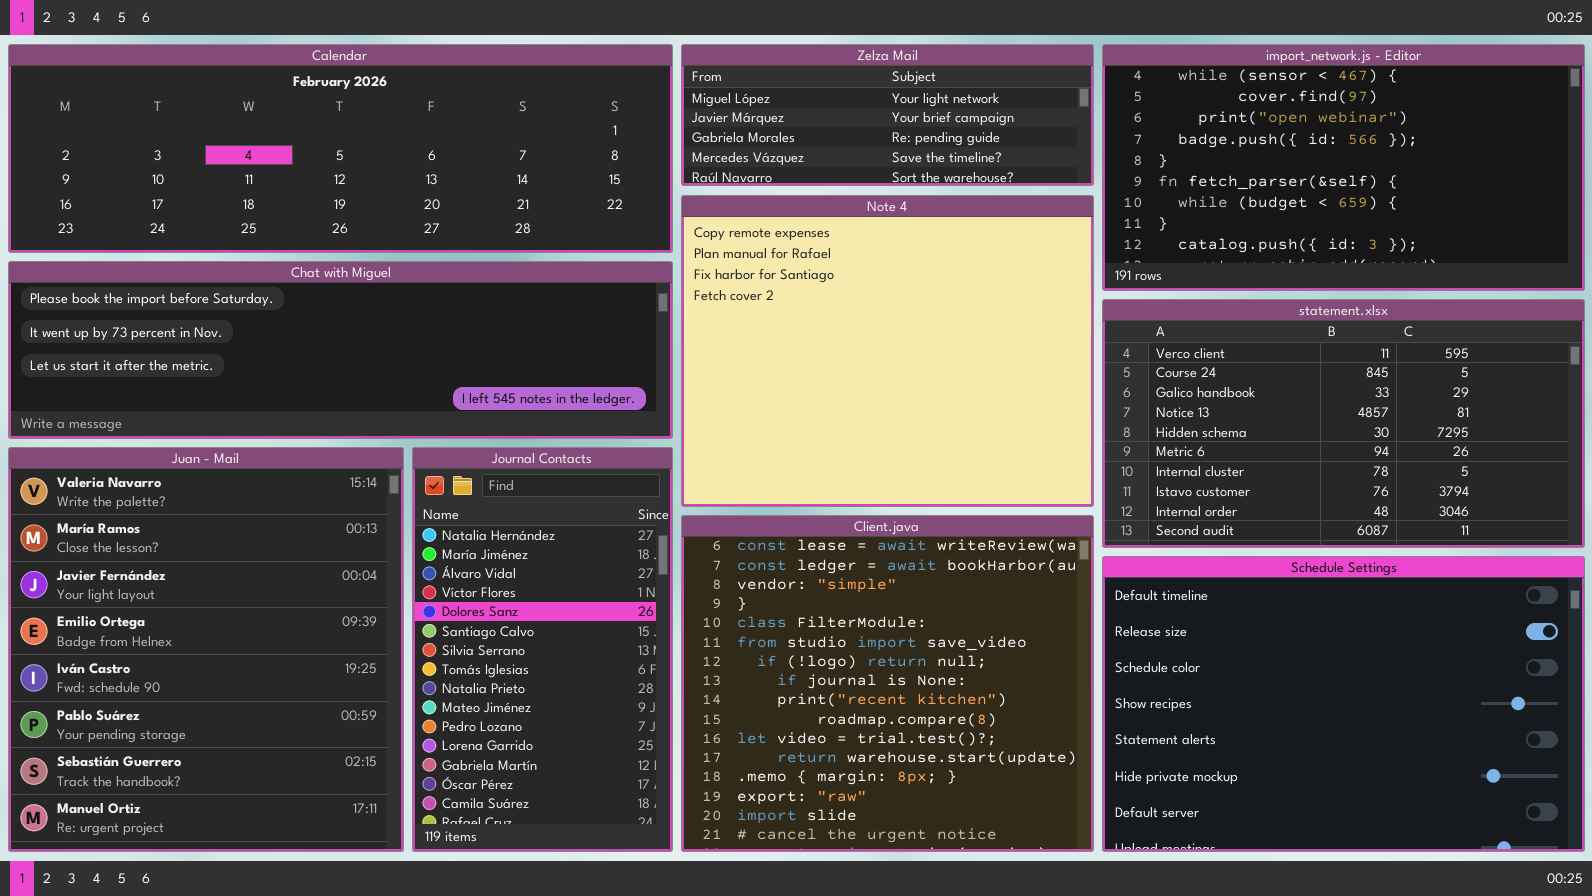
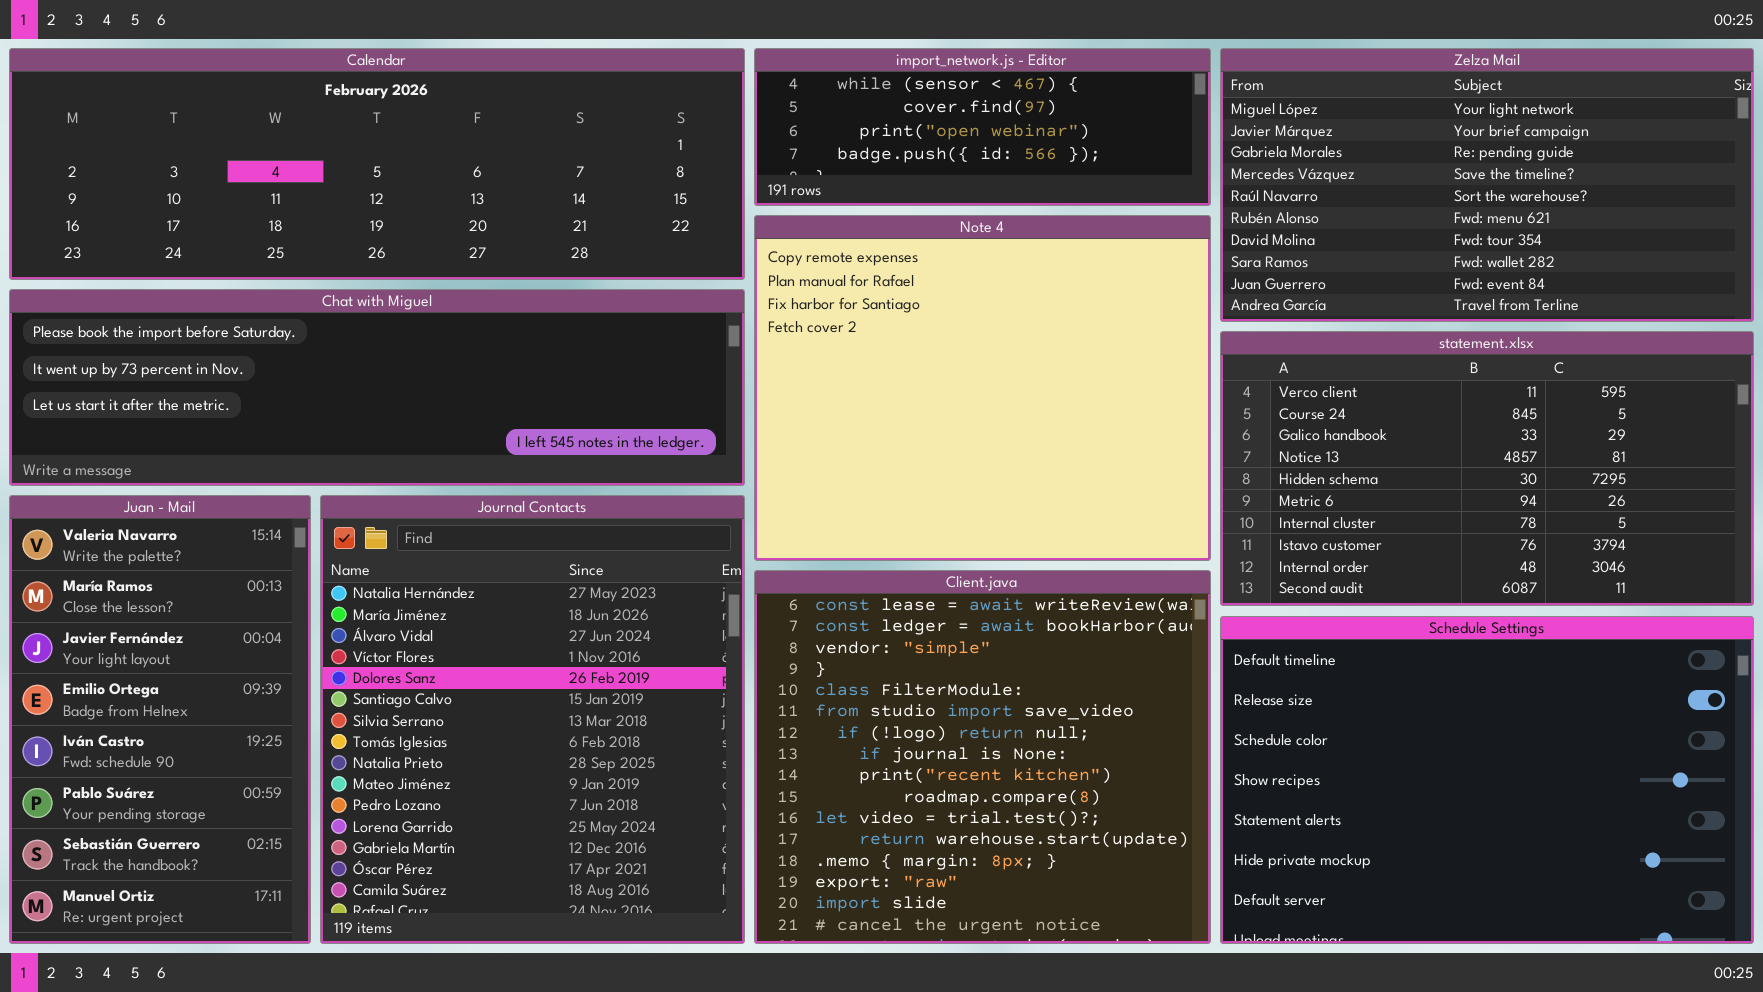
Zelza Mail: [681,44,1094,186] -> [1220,48,1754,322], moved, resized
import_network.js - Editor: [1102,44,1585,291] -> [754,48,1211,206], moved, resized
Juan - Mail: [8,447,404,852] -> [9,495,311,944], resized
Journal Contacts: [412,447,673,852] -> [320,495,745,944], resized

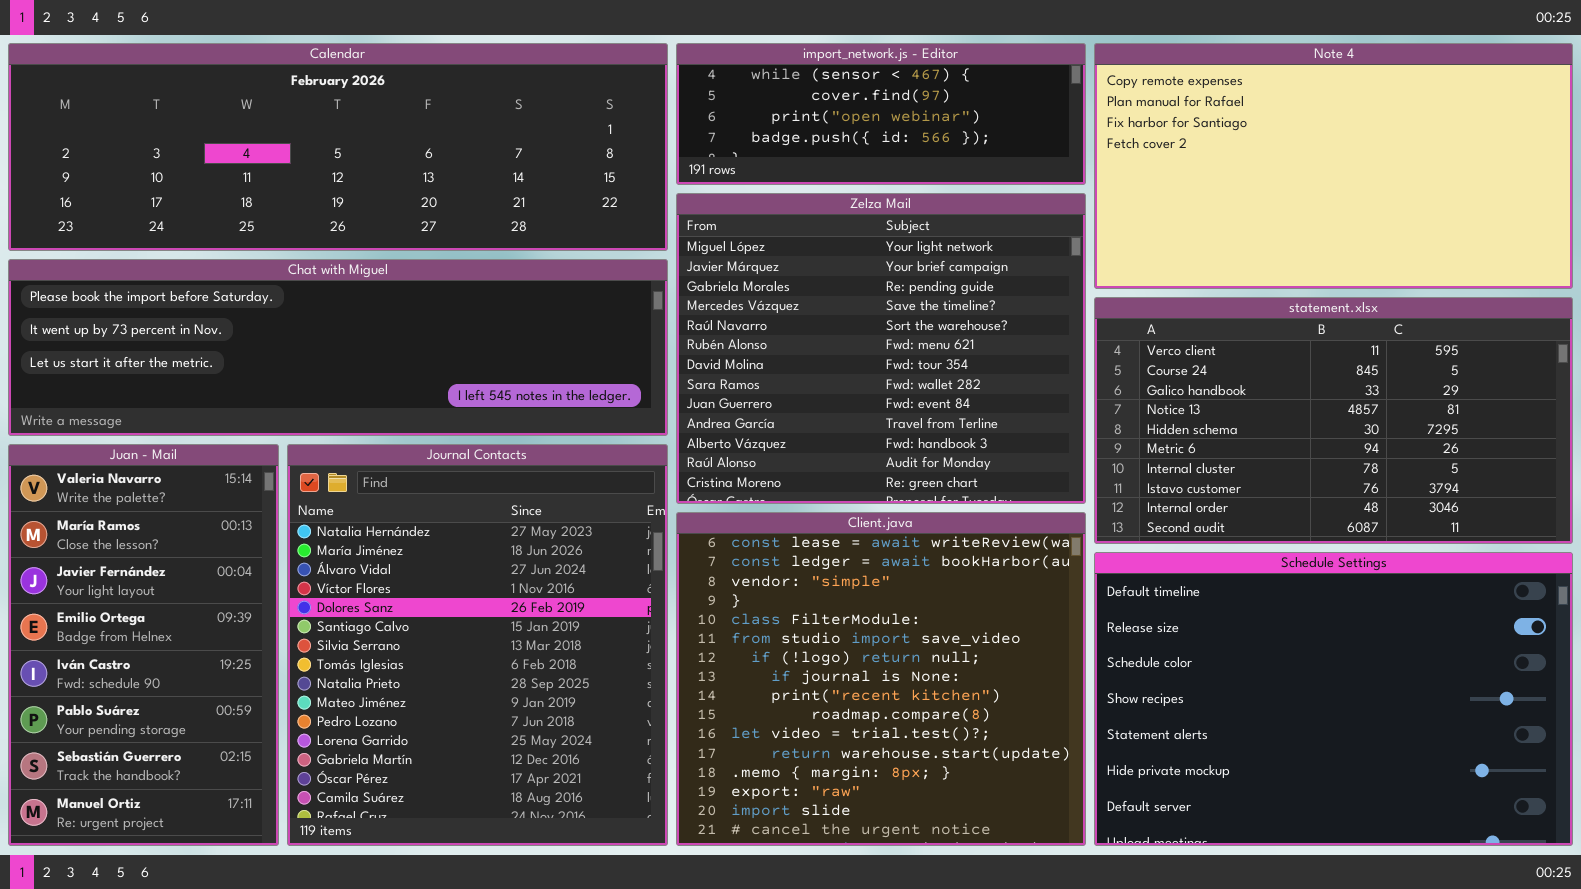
Zelza Mail: [1220,48,1754,322] -> [676,193,1086,504], moved, resized
Note 4: [754,215,1211,561] -> [1094,43,1573,289], moved, resized

